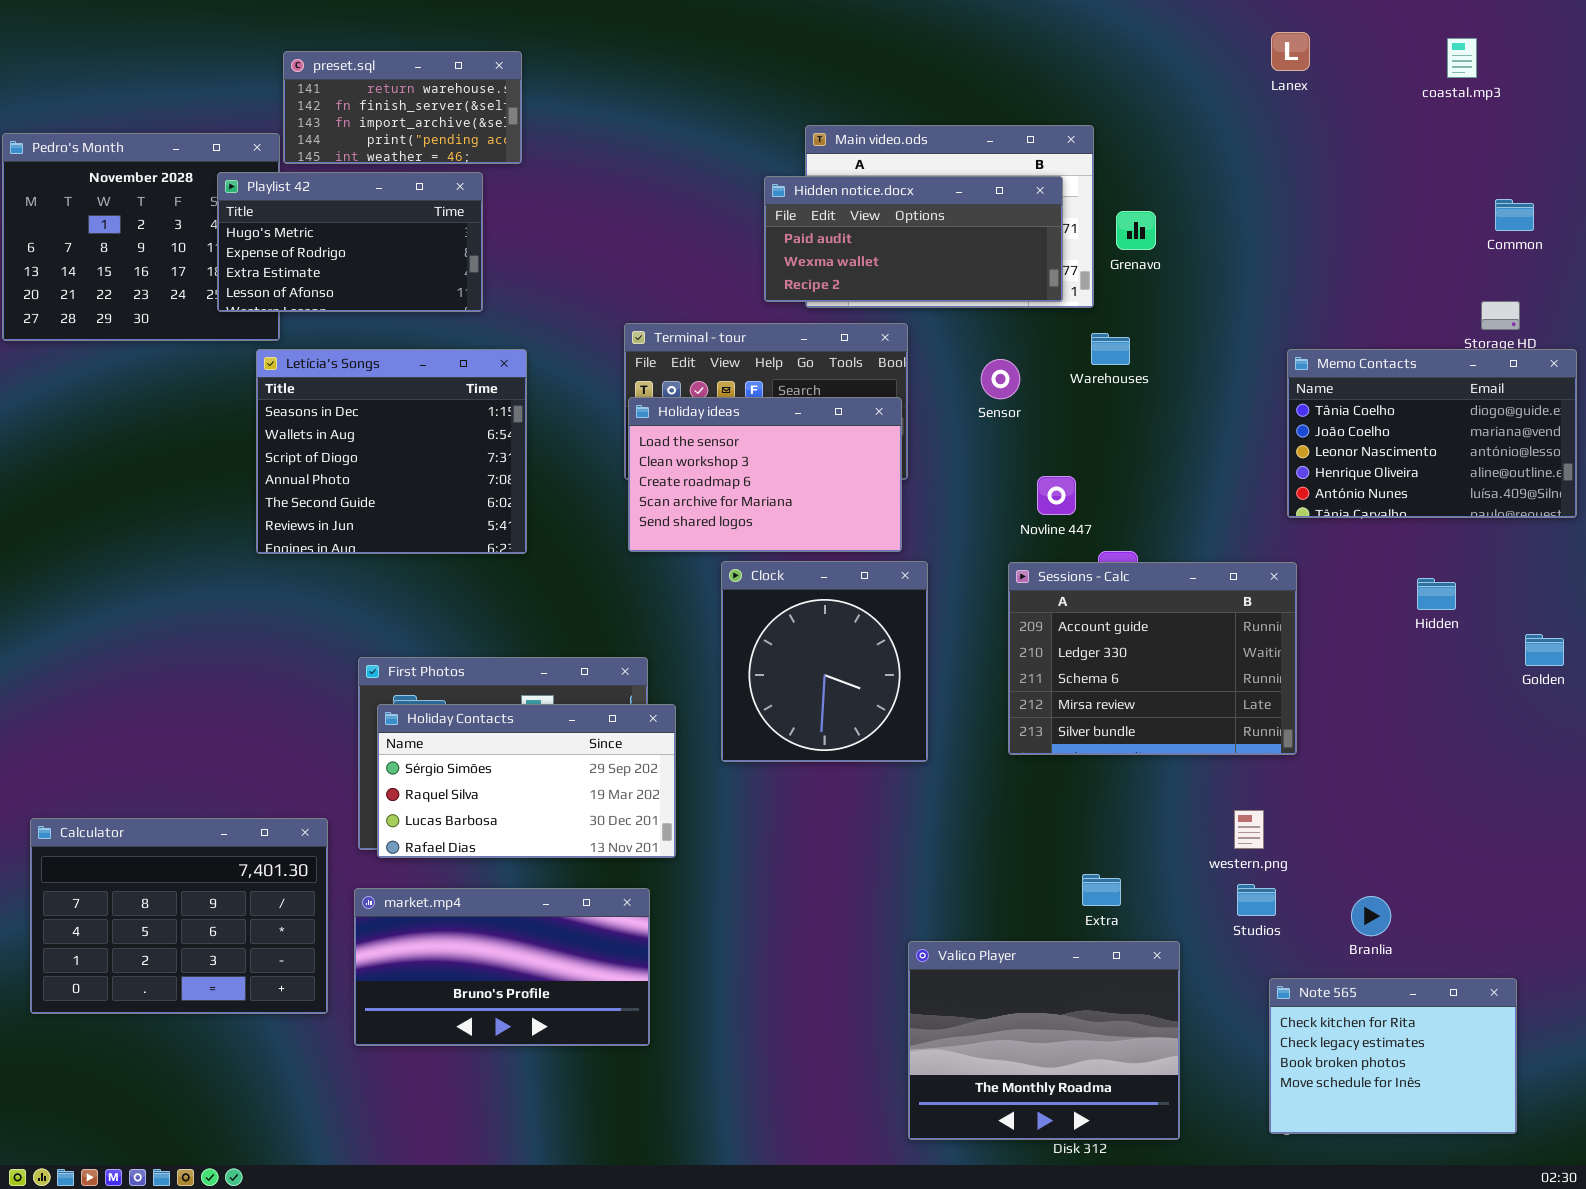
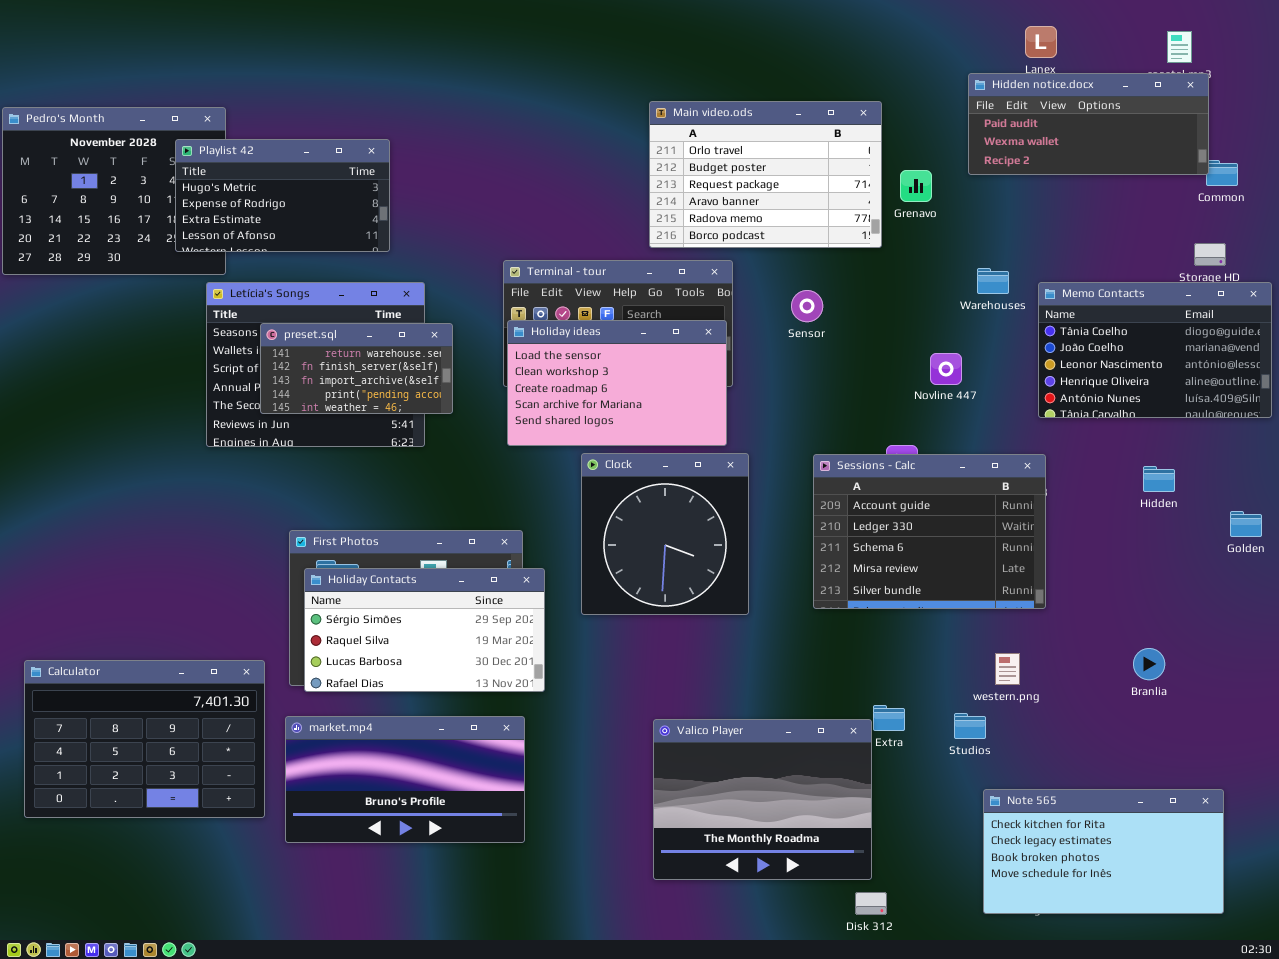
preset.sql: [283,51,522,164] -> [260,323,453,414], moved
Hidden notice.docx: [764,176,1063,302] -> [968,73,1209,175], moved
Warehouses: [1091,333,1130,365] -> [977,268,1009,294], moved
Novline 447: [1037,476,1076,515] -> [930,353,962,385], moved
Studios: [1237,884,1276,916] -> [954,713,986,739], moved
Branlia: [1351,896,1391,936] -> [1133,648,1165,680], moved
Valico Player: [908,941,1180,1140] -> [653,719,872,880], moved
Note 565: [1269,978,1517,1134] -> [983,789,1224,914], resized

